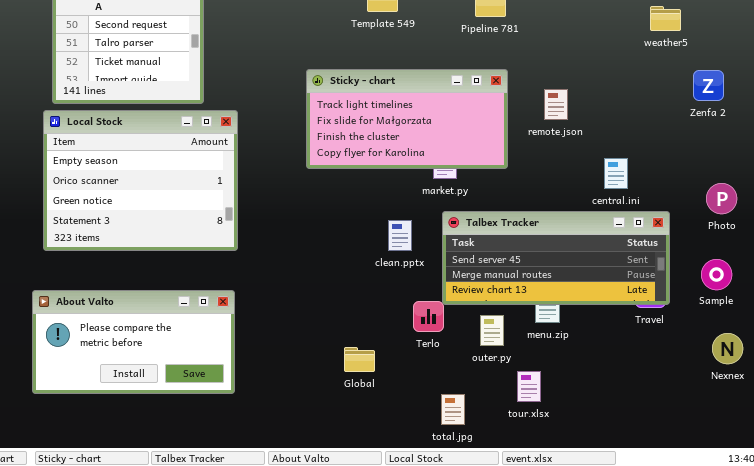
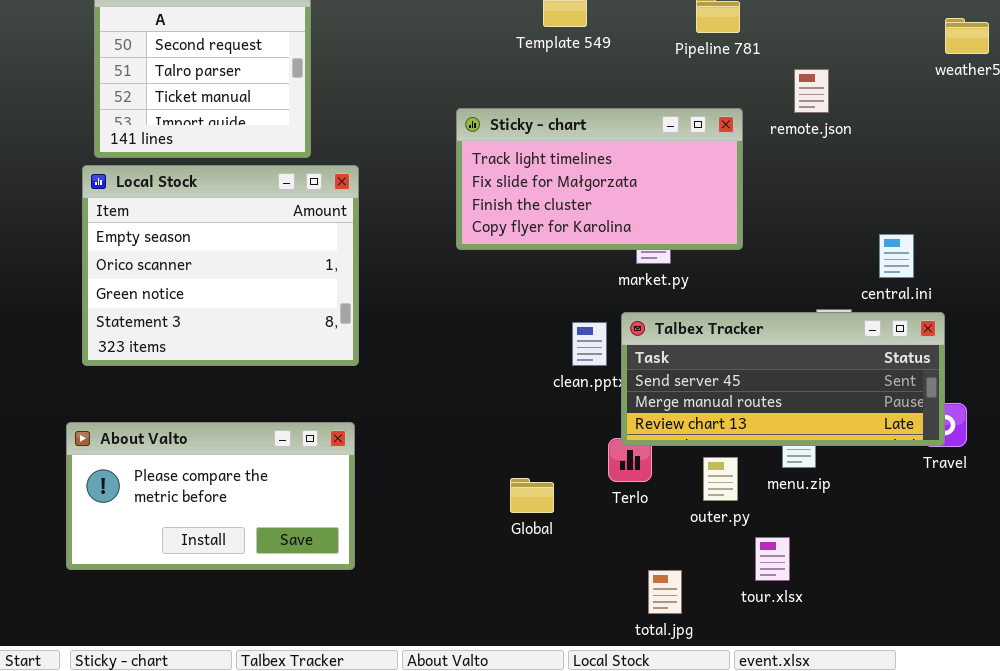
remote.json: [544,89,568,120] -> [794,69,829,113], moved
Talbex Tracker: [442,211,670,305] -> [621,312,945,446], moved
Global: [344,347,375,372] -> [510,478,554,513], moved

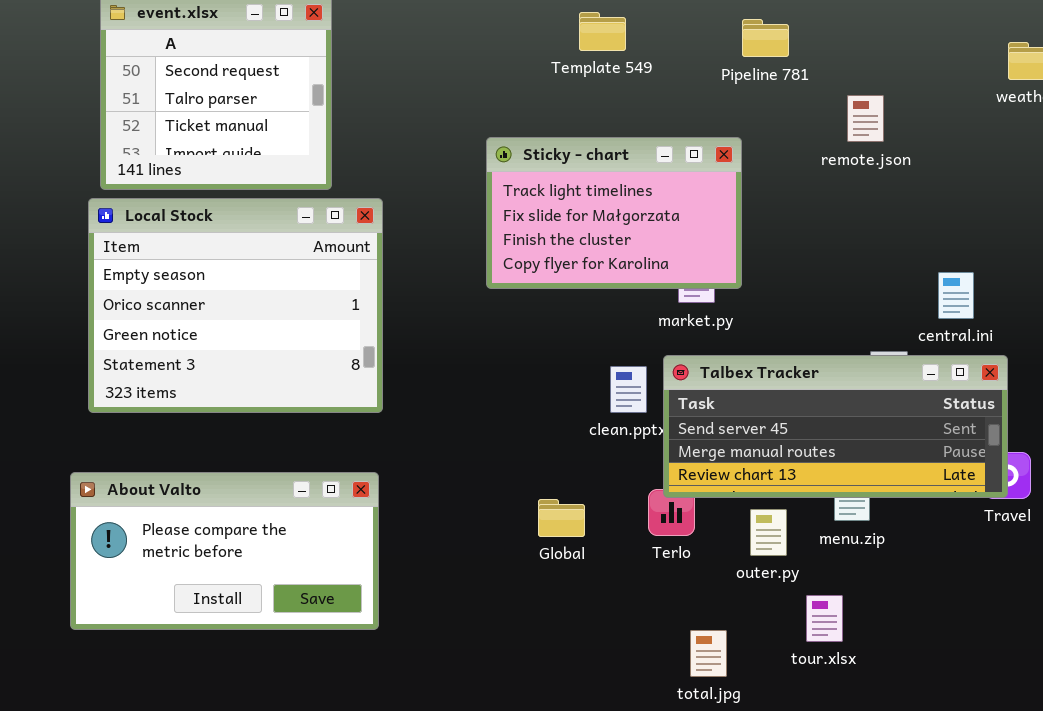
Sticky - chart: [456,108,743,250] -> [486,137,742,289], resized
Global: [510,478,554,513] -> [538,499,585,537], moved

